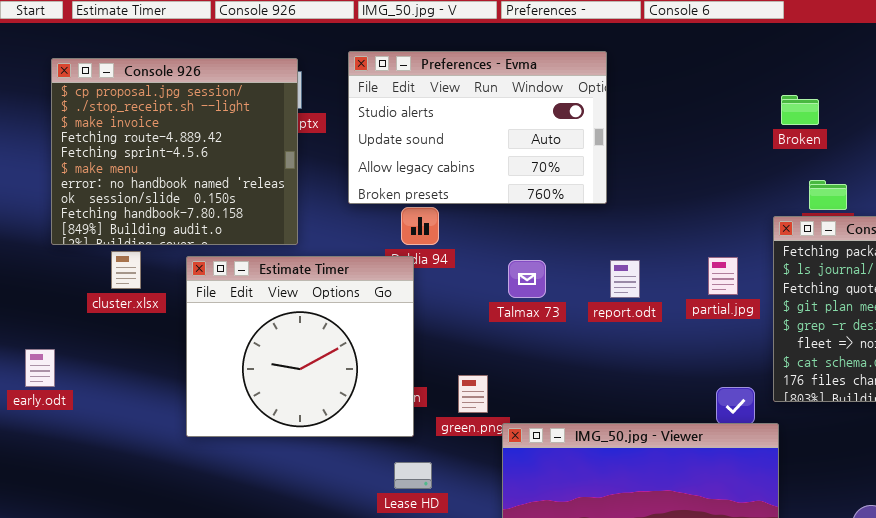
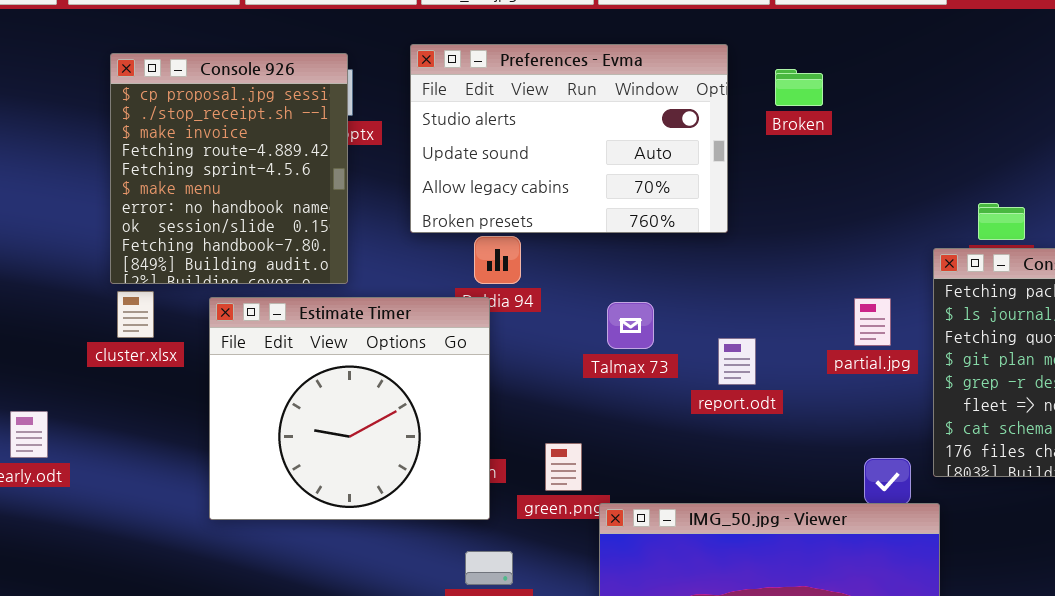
Console 926: [51,58,298,245] -> [110,53,348,284], resized
Broken: [781,95,819,125] -> [775,69,823,106], moved
report.odt: [610,260,640,298] -> [718,338,756,385], moved

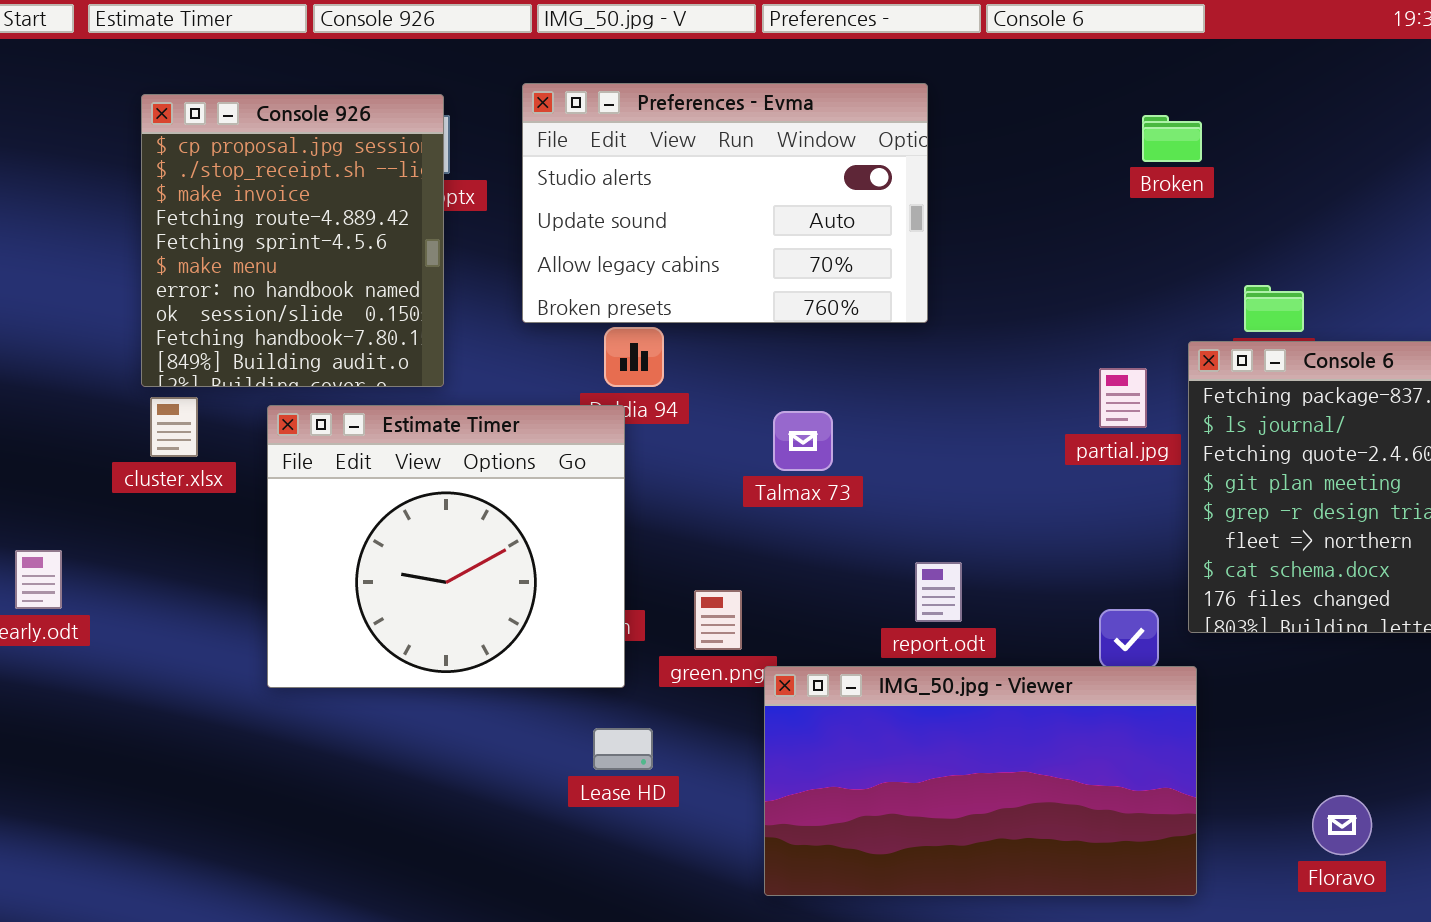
Broken: [775,69,823,106] -> [1142,115,1202,162], moved
partial.jpg: [854,298,891,346] -> [1099,368,1147,428], moved
report.odt: [718,338,756,385] -> [915,562,962,622], moved

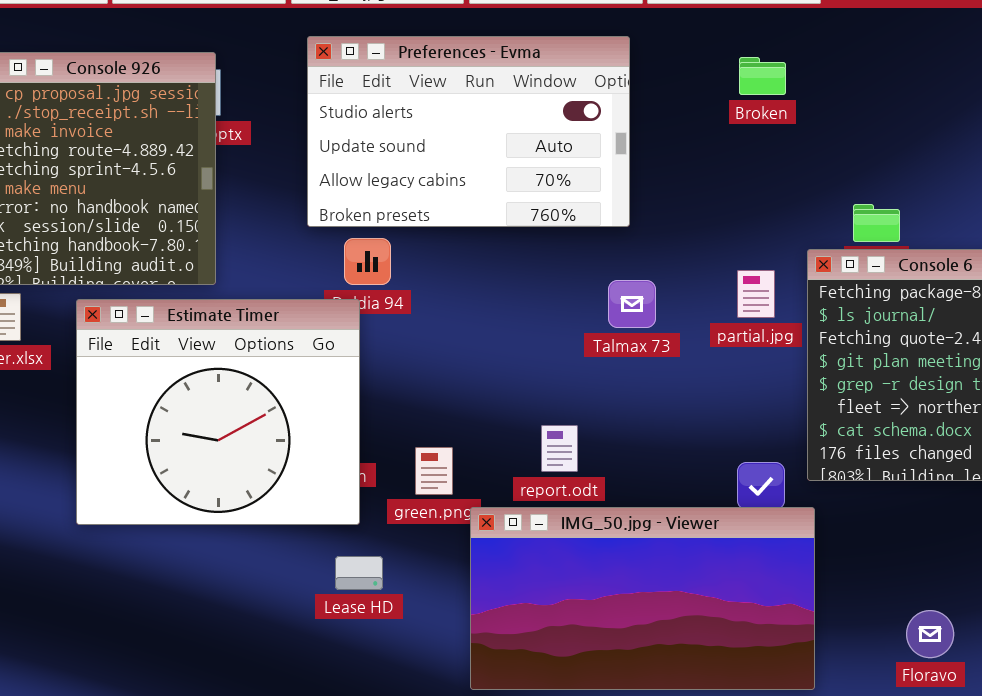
Preferences - Evma: [522,83,928,323] -> [307,36,630,227], moved
Broken: [1142,115,1202,162] -> [739,57,786,95], moved
Talmax 73: [773,411,833,471] -> [608,280,656,328], moved
report.odt: [915,562,962,622] -> [541,425,578,472], moved

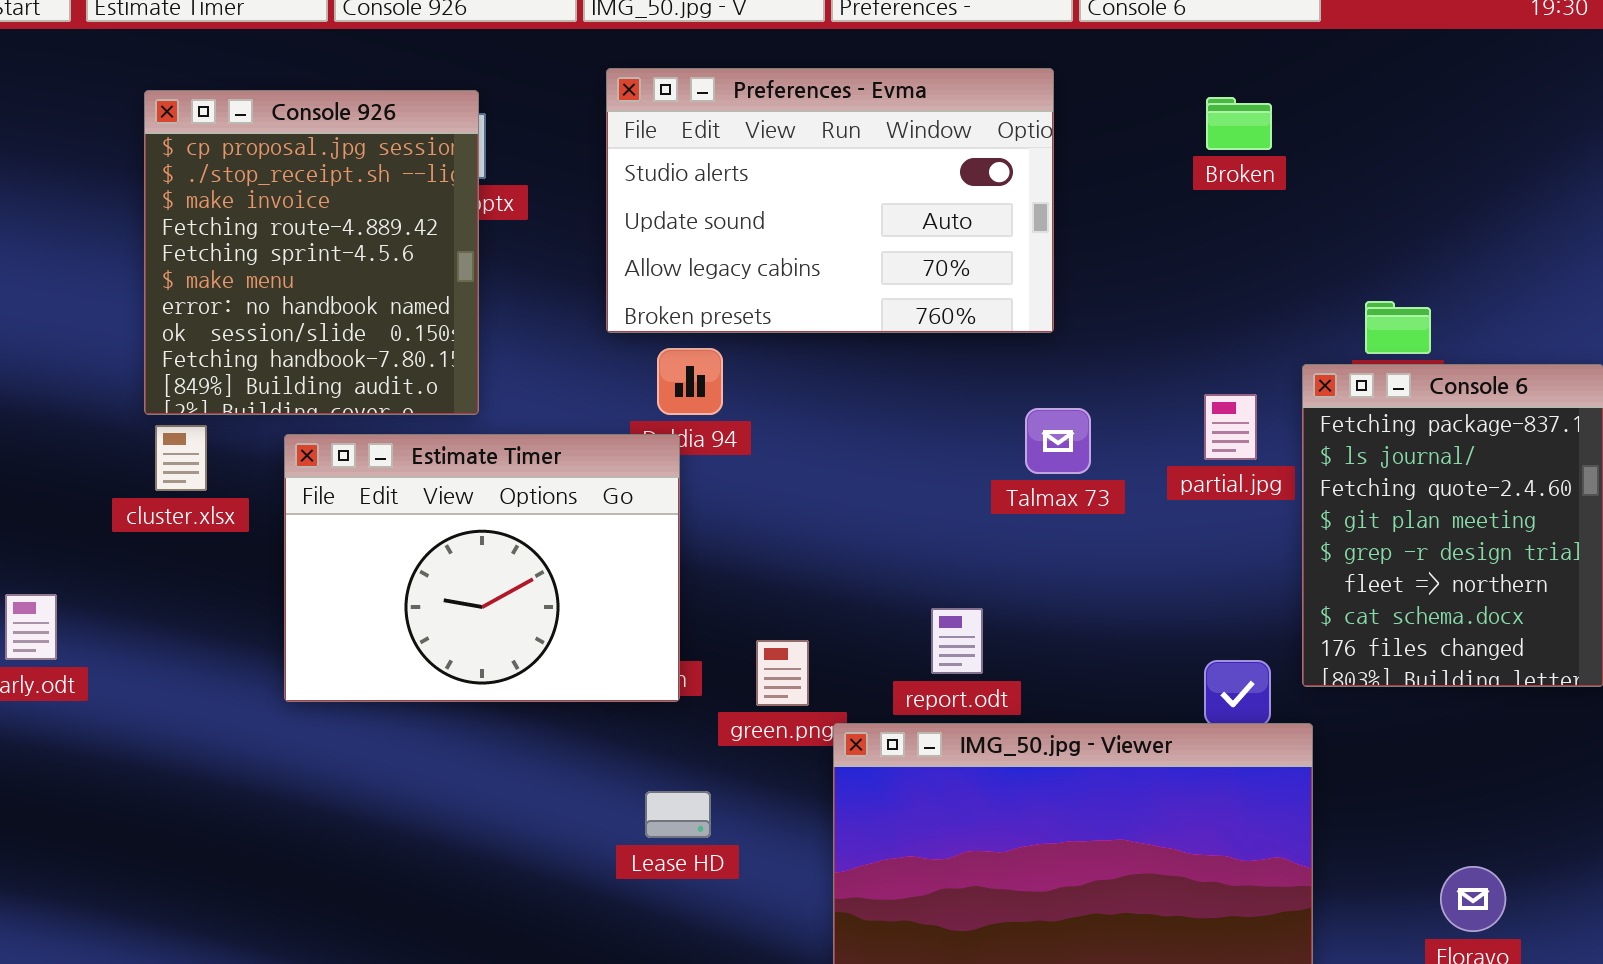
Estimate Timer: [76,299,360,525] -> [284,434,680,702], resized

